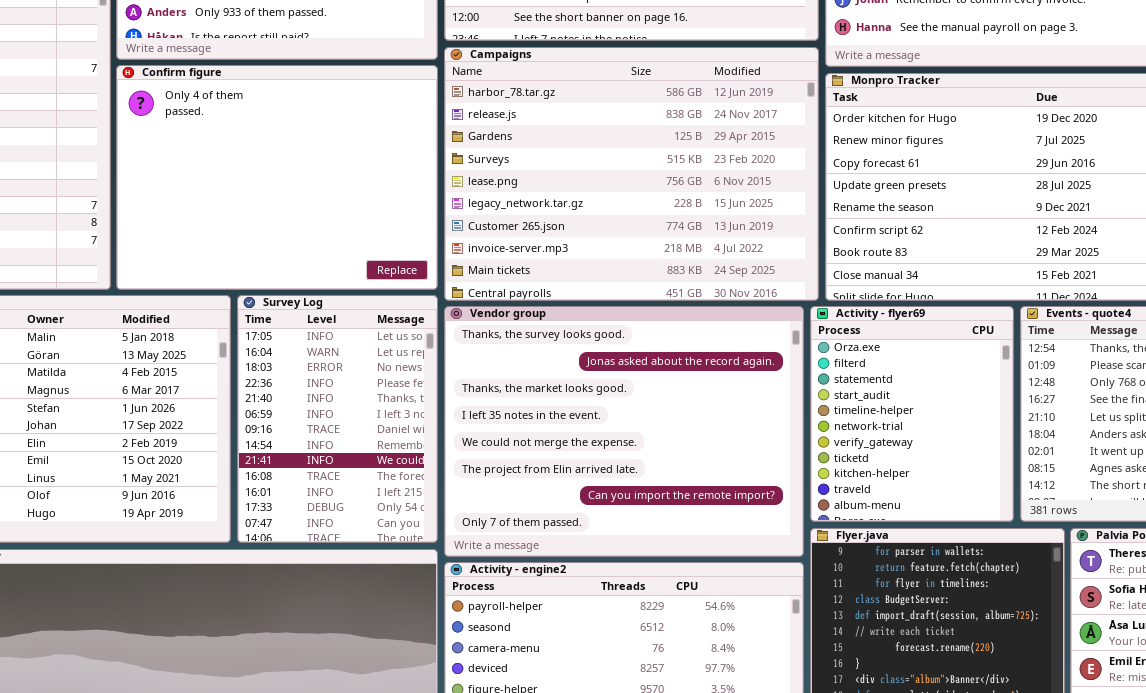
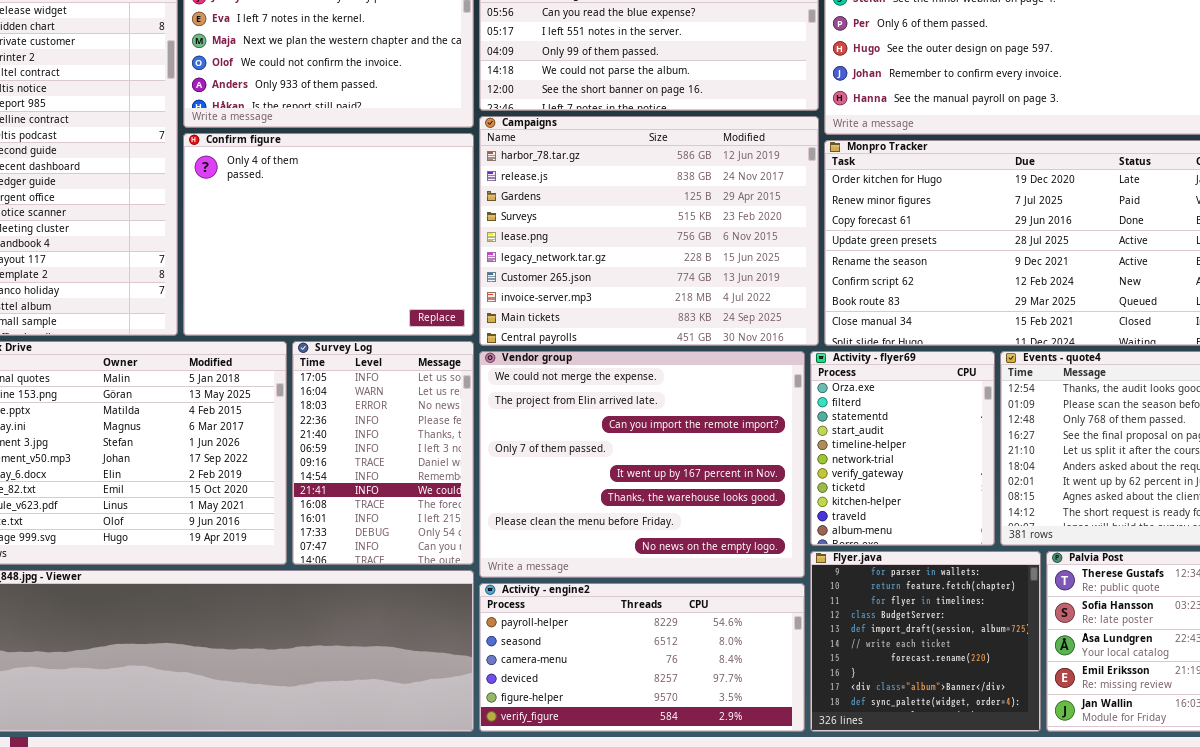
Vendor group: [444,306,804,557] -> [479,351,805,578], scrolled down 4 rows

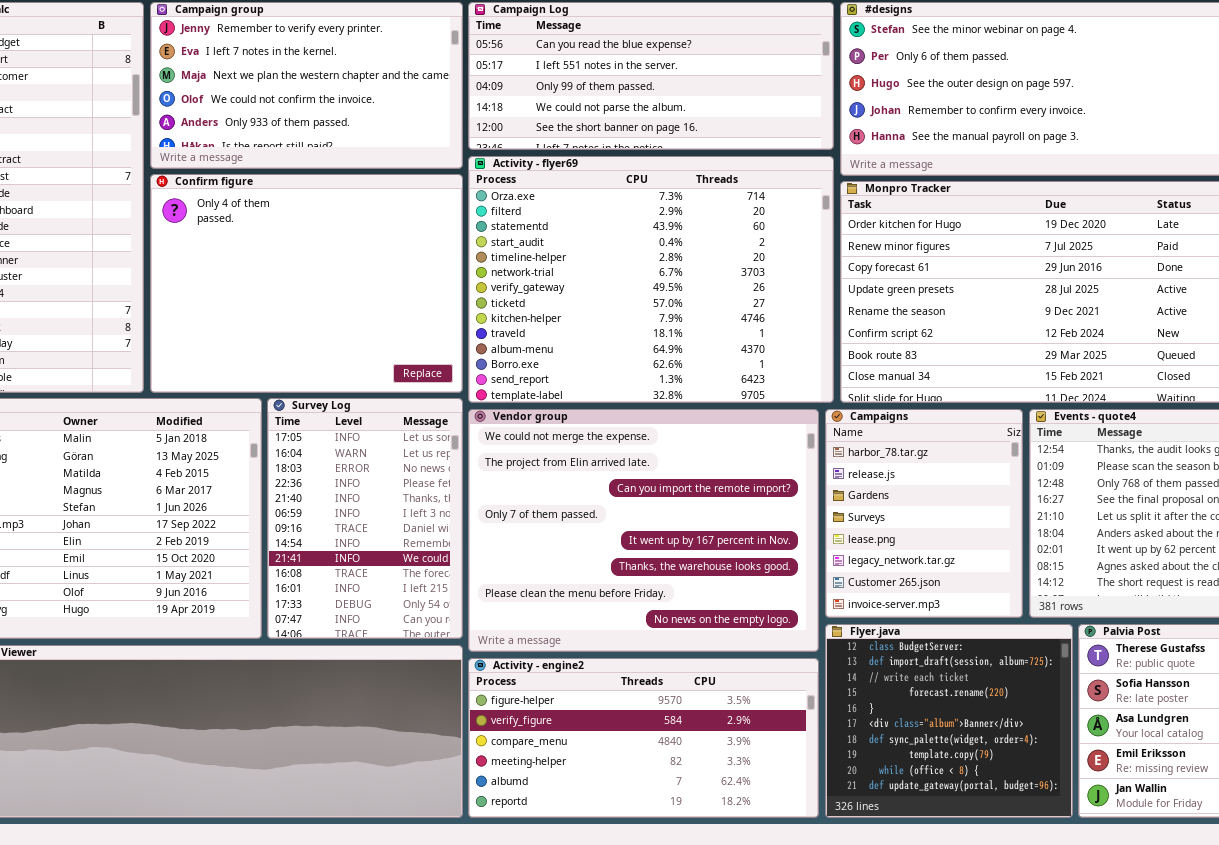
Campaigns: [479,116,819,346] -> [825,409,1023,618], moved, resized
Activity - flyer69: [810,351,995,546] -> [468,156,834,403], moved, resized
Flyer.java: [810,551,1041,732] -> [825,624,1073,818], scrolled down 3 rows
Activity - engine2: [479,583,805,732] -> [468,658,819,818], scrolled down 4 rows

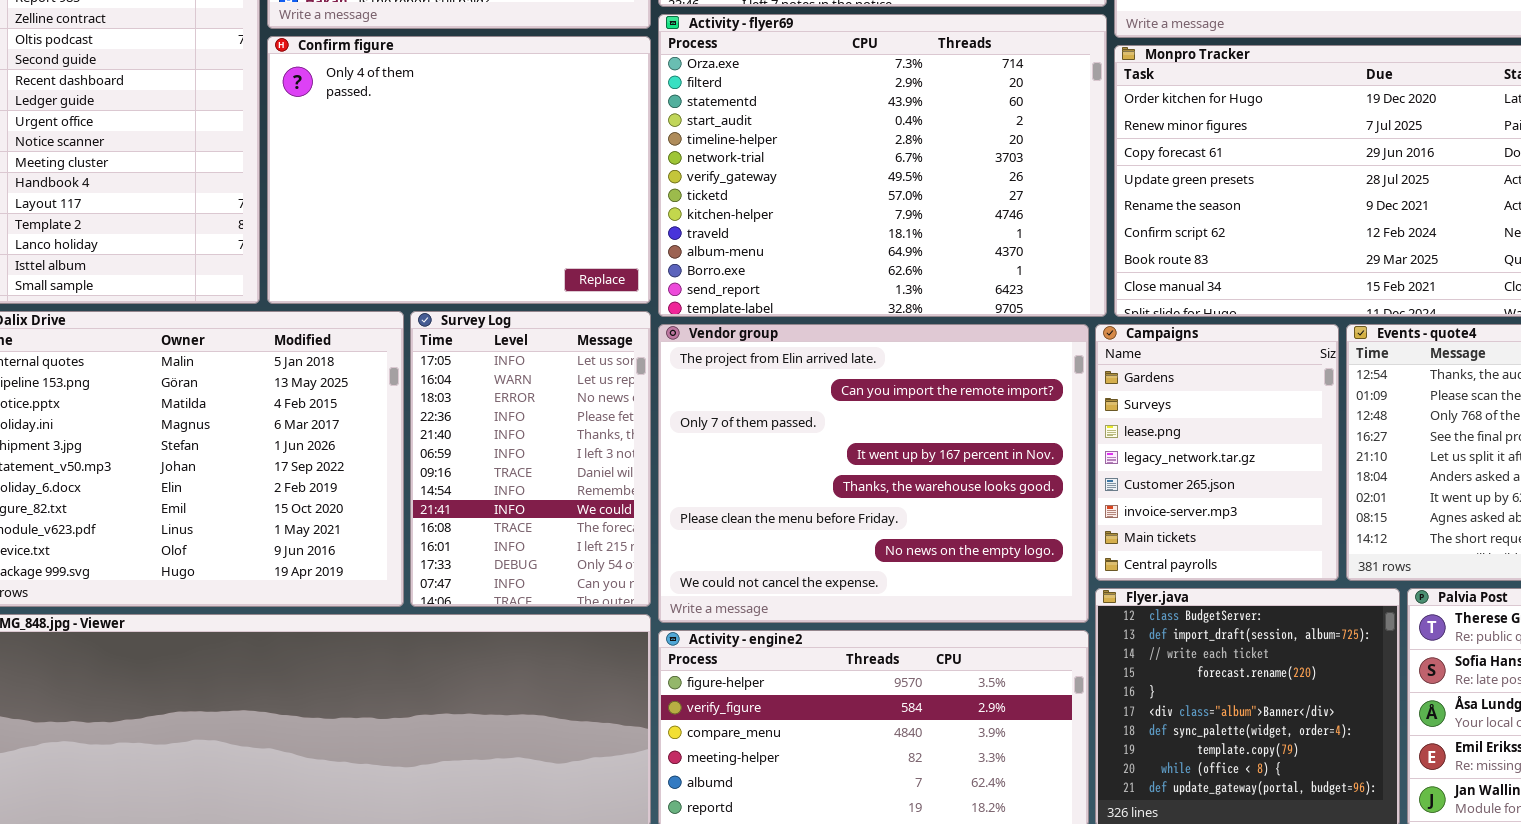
Vendor group: [468,409,819,652] -> [658,324,1089,623], scrolled down 1 row
Campaigns: [825,409,1023,618] -> [1095,324,1339,581], scrolled down 2 rows

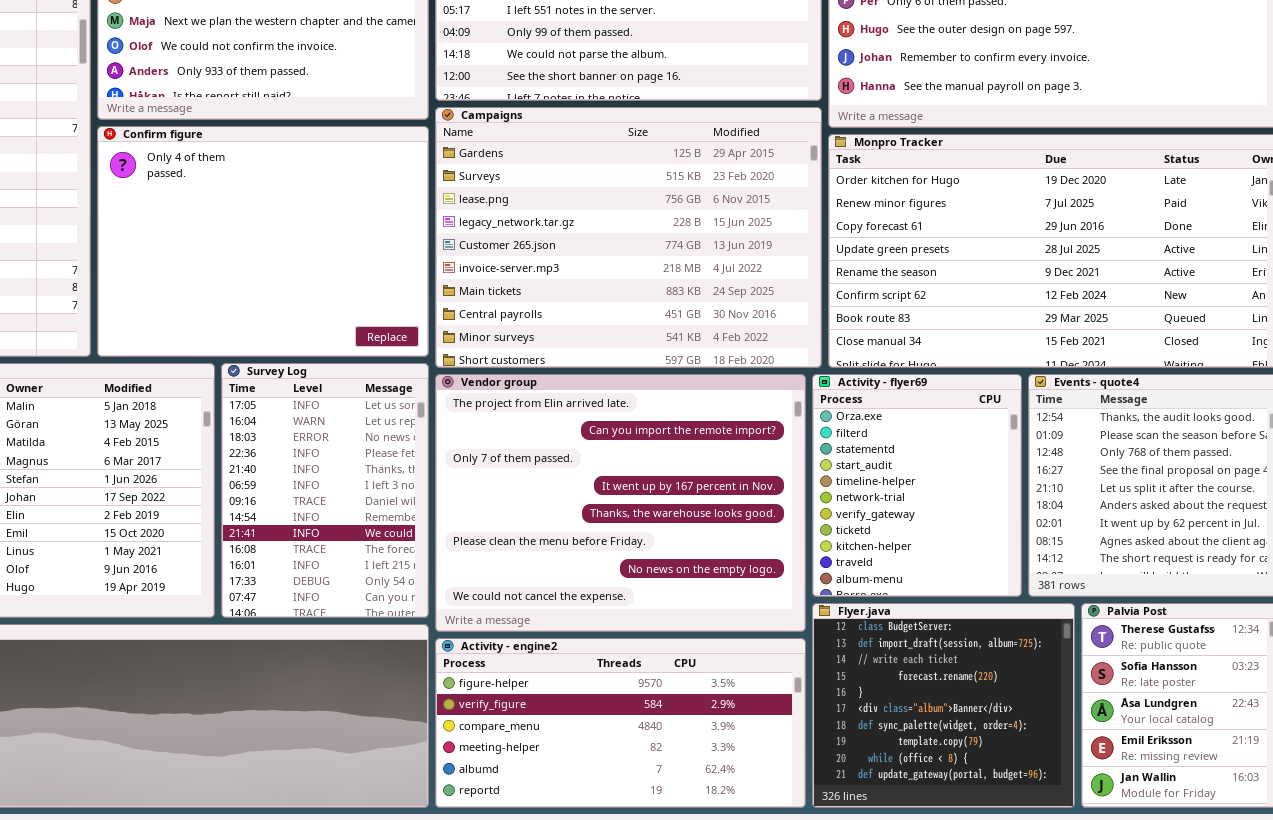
Activity - flyer69: [658,14,1107,317] -> [812,374,1022,597], moved, resized
Campaigns: [1095,324,1339,581] -> [435,107,822,368], moved, resized

